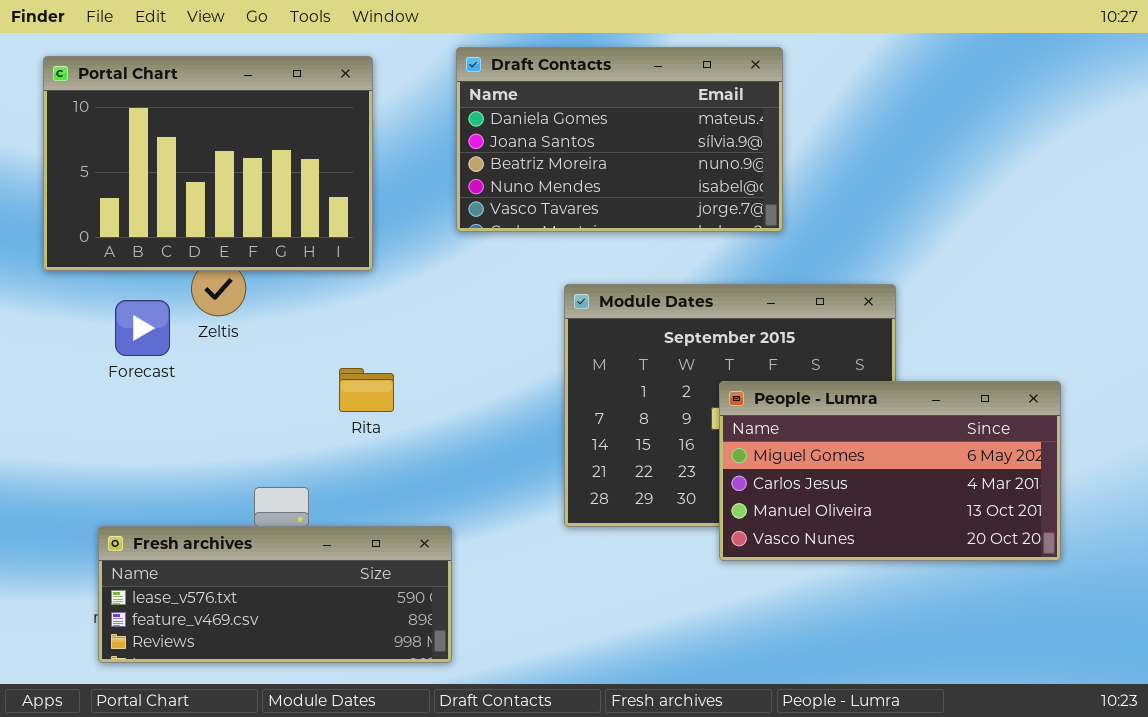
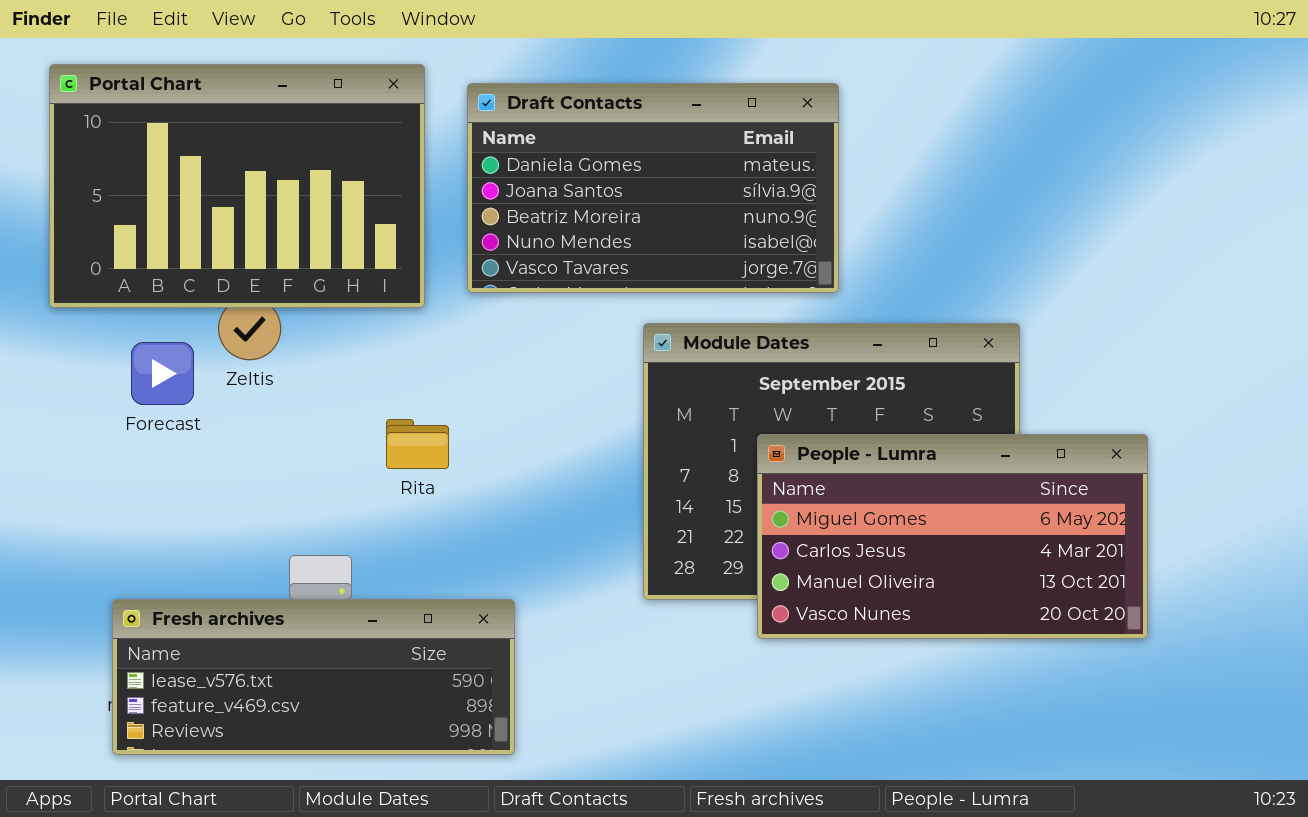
Draft Contacts: [456,47,783,232] -> [467,83,839,293], moved
People - Lumra: [719,381,1061,561] -> [757,434,1148,639], moved

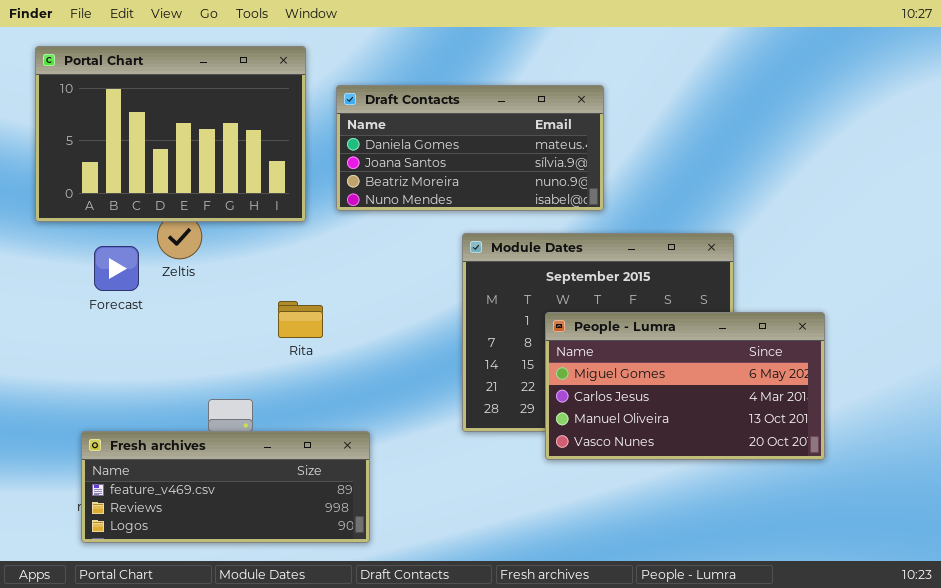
Draft Contacts: [467,83,839,293] -> [336,85,604,211], resized
Fresh archives: [112,599,515,755] -> [81,431,370,543], scrolled down 1 row

